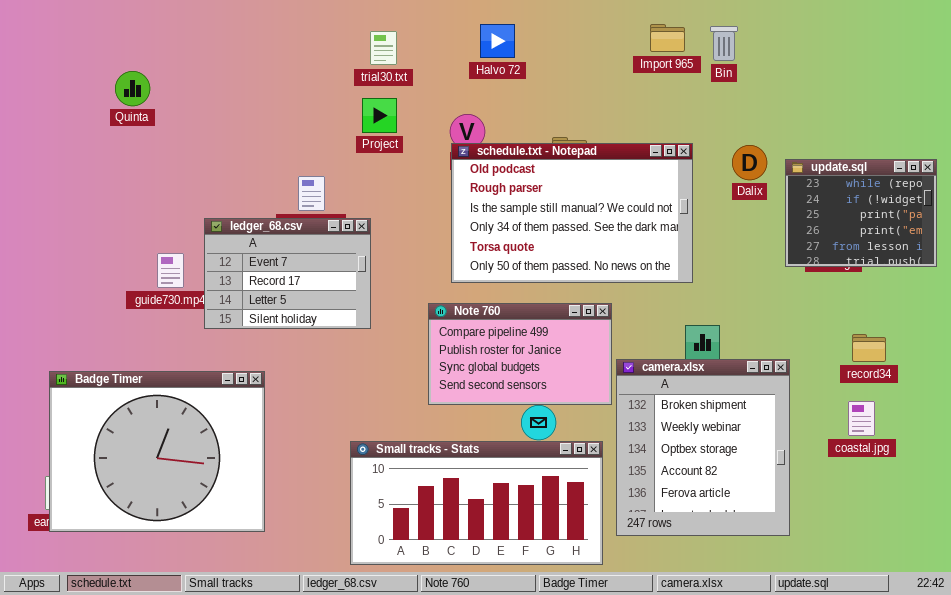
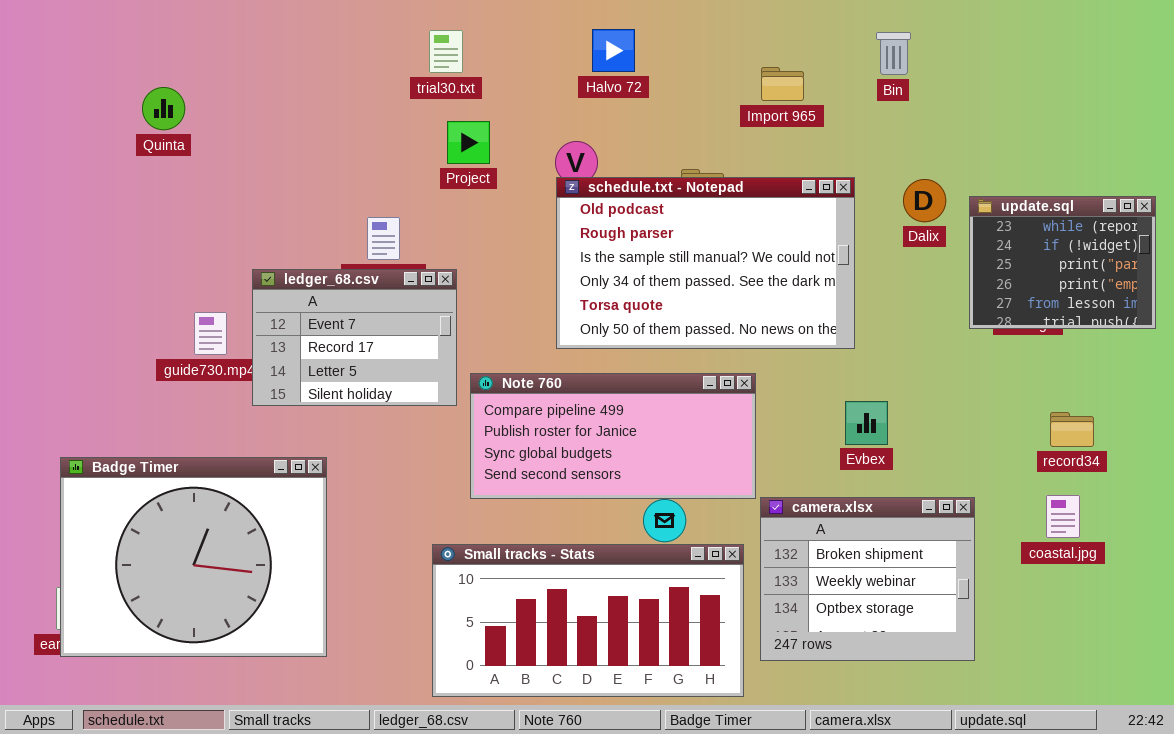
Import 965: [650,24,685,52] -> [761,67,804,101], moved
trial30.txt: [370,31,397,65] -> [429,30,463,73], moved
Note 760: [428,303,612,405] -> [470,373,756,499], resized
camera.xlsx: [616,359,790,536] -> [760,497,975,661], resized

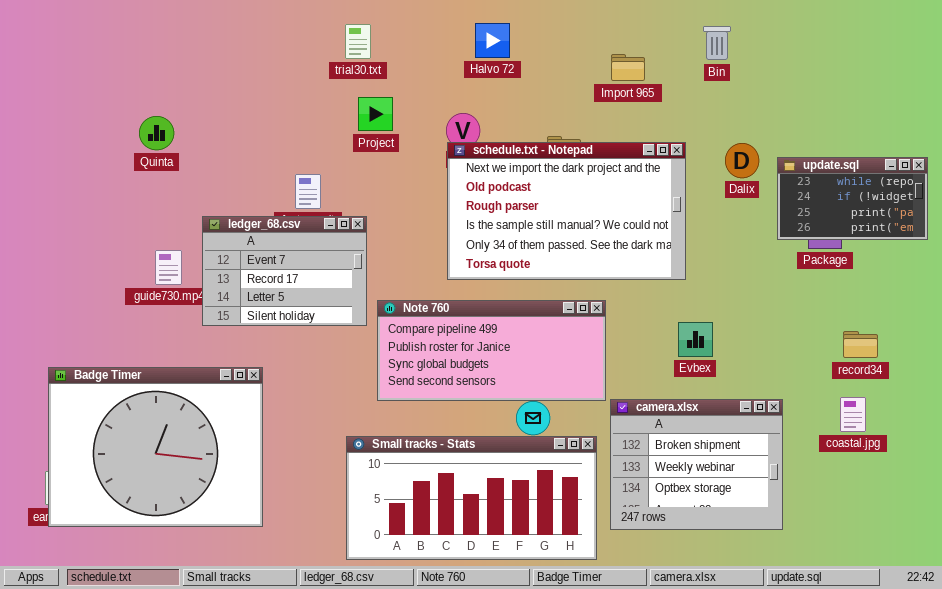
Quinta: [142,87,185,130] -> [139,116,174,150], moved
schedule.txt - Notepad: [556,177,855,349] -> [447,142,686,280], scrolled up 1 row
update.sql: [969,196,1156,329] -> [777,157,928,240], resized

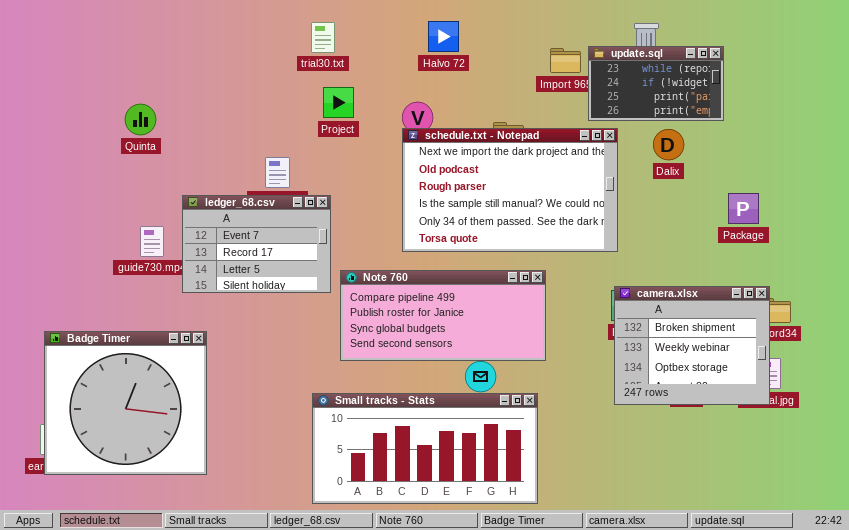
update.sql: [777,157,928,240] -> [588,46,724,121], moved
Badge Timer: [48,367,263,527] -> [44,331,207,475], resized
camera.xlsx: [610,399,783,530] -> [614,286,770,405], moved

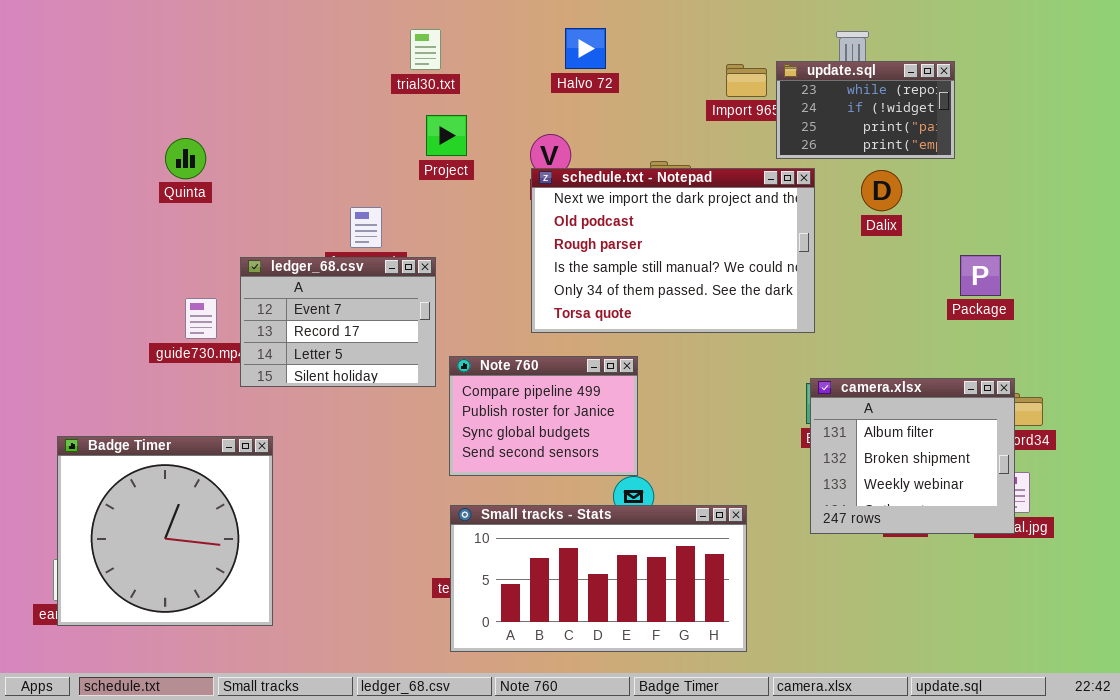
Note 760: [340,270,546,361] -> [449,356,638,476], resized
camera.xlsx: [614,286,770,405] -> [810,378,1015,534], scrolled up 1 row
Small tracks - Stats: [312,393,538,504] -> [450,505,747,652], moved

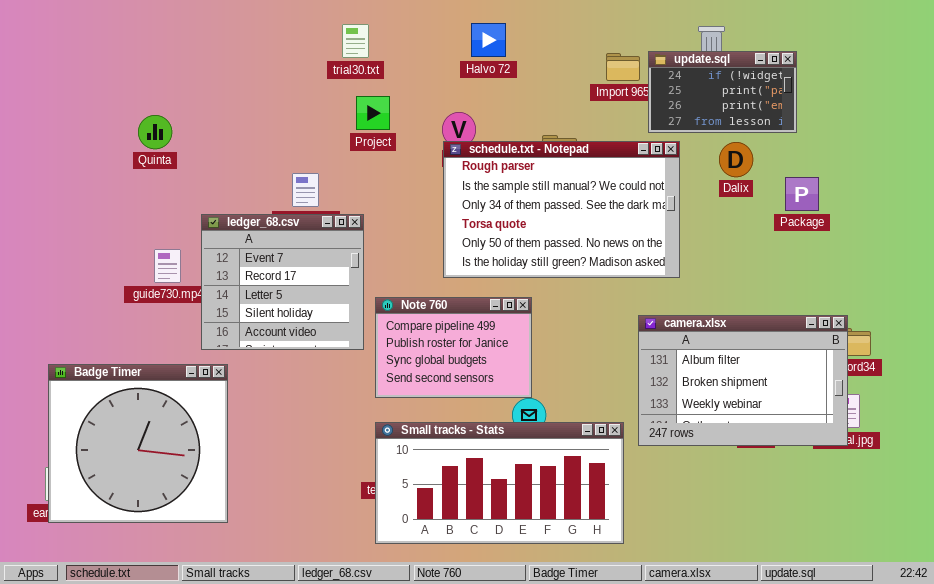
update.sql: [776,61,955,159] -> [648,51,797,133], scrolled down 1 row
schedule.txt - Notepad: [531,168,815,333] -> [443,141,680,278], scrolled down 2 rows
Package: [960,255,1001,296] -> [785,177,819,211], moved
ledger_68.csv: [240,257,436,387] -> [201,214,364,350], resized
camera.xlsx: [810,378,1015,534] -> [638,315,848,446], resized

